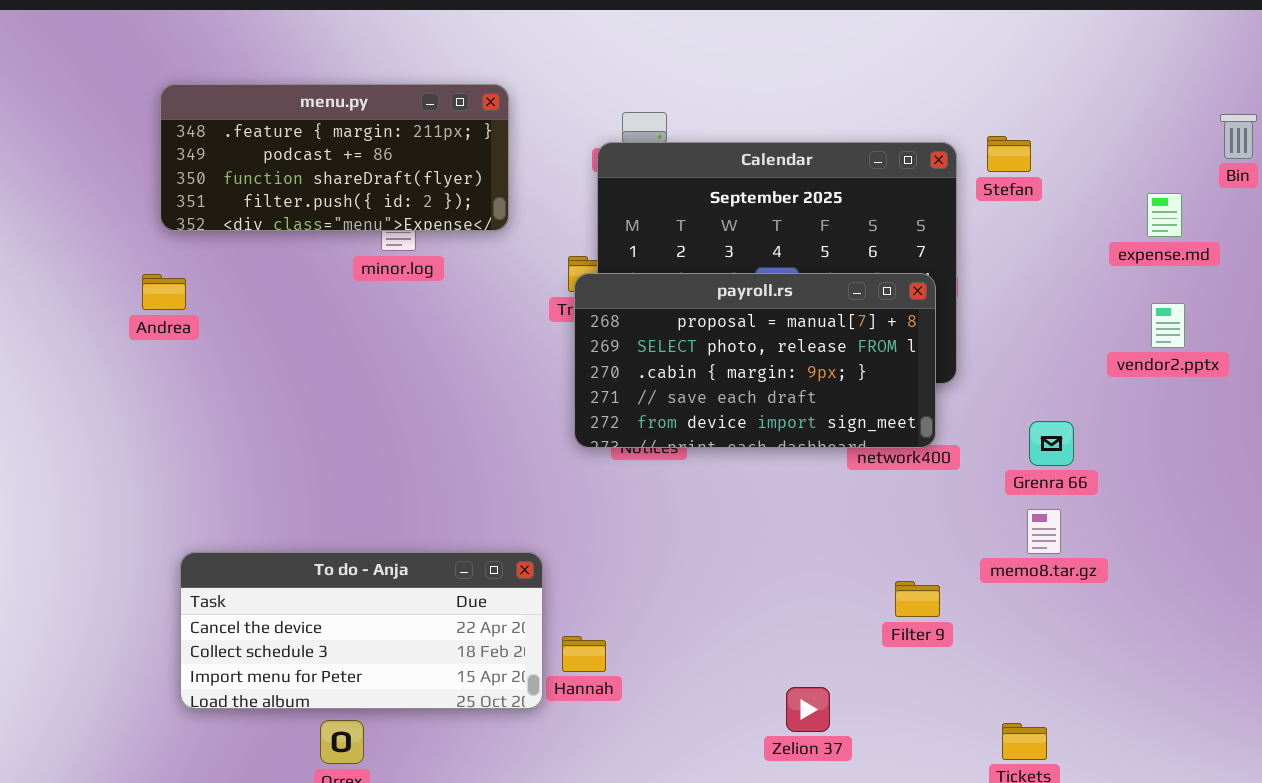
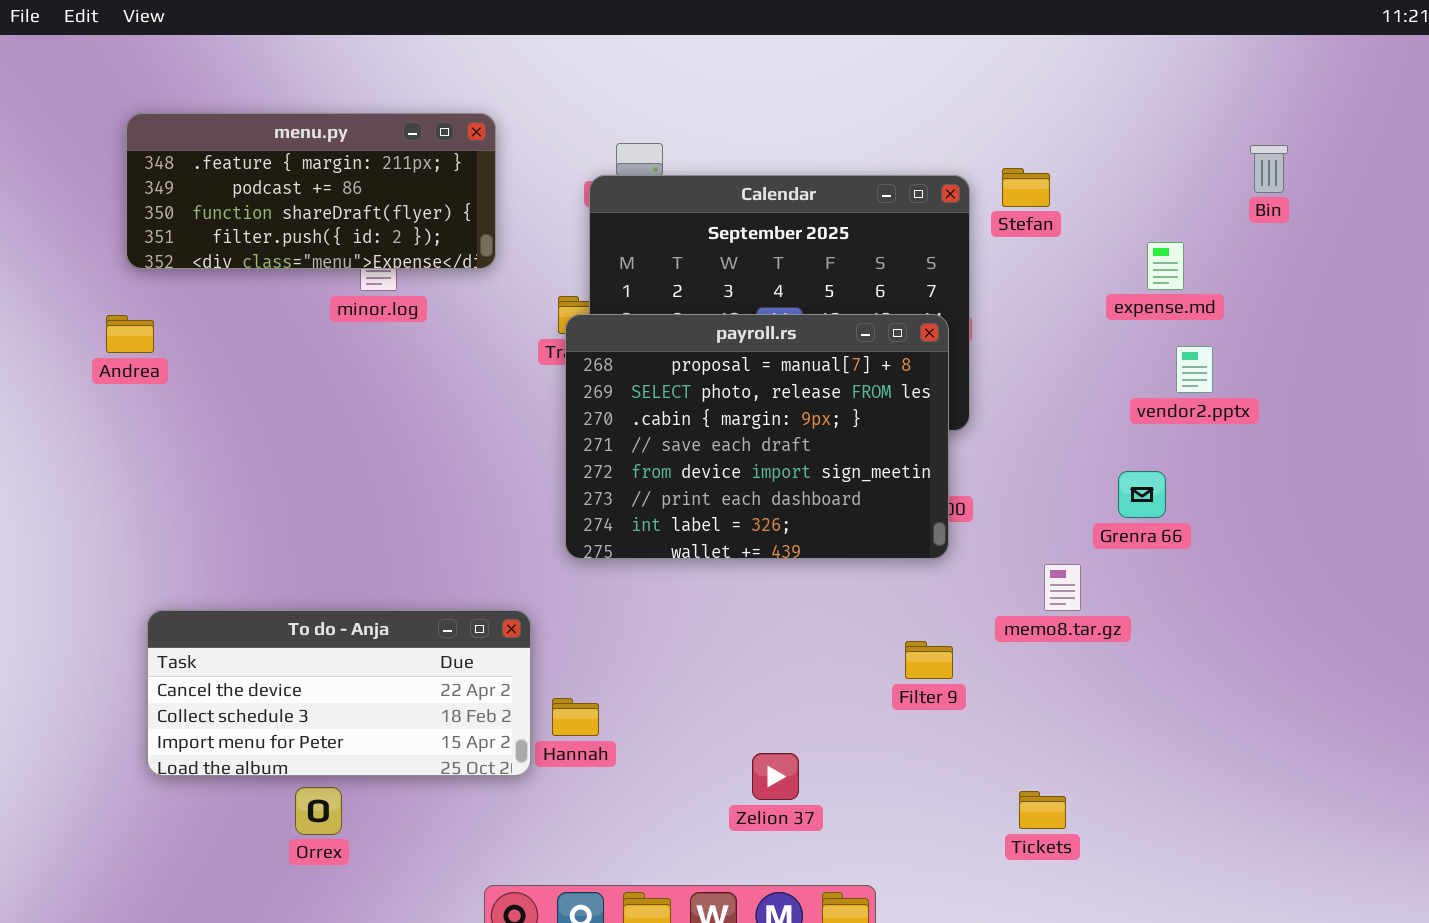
expense.md: [1147,193,1182,237] -> [1147,242,1184,290], moved
payroll.rs: [574,273,936,448] -> [565,314,949,559], resized
Grenra 66: [1029,421,1074,466] -> [1118,471,1166,518], moved
Zelion 37: [786,687,830,732] -> [752,753,799,800], moved

